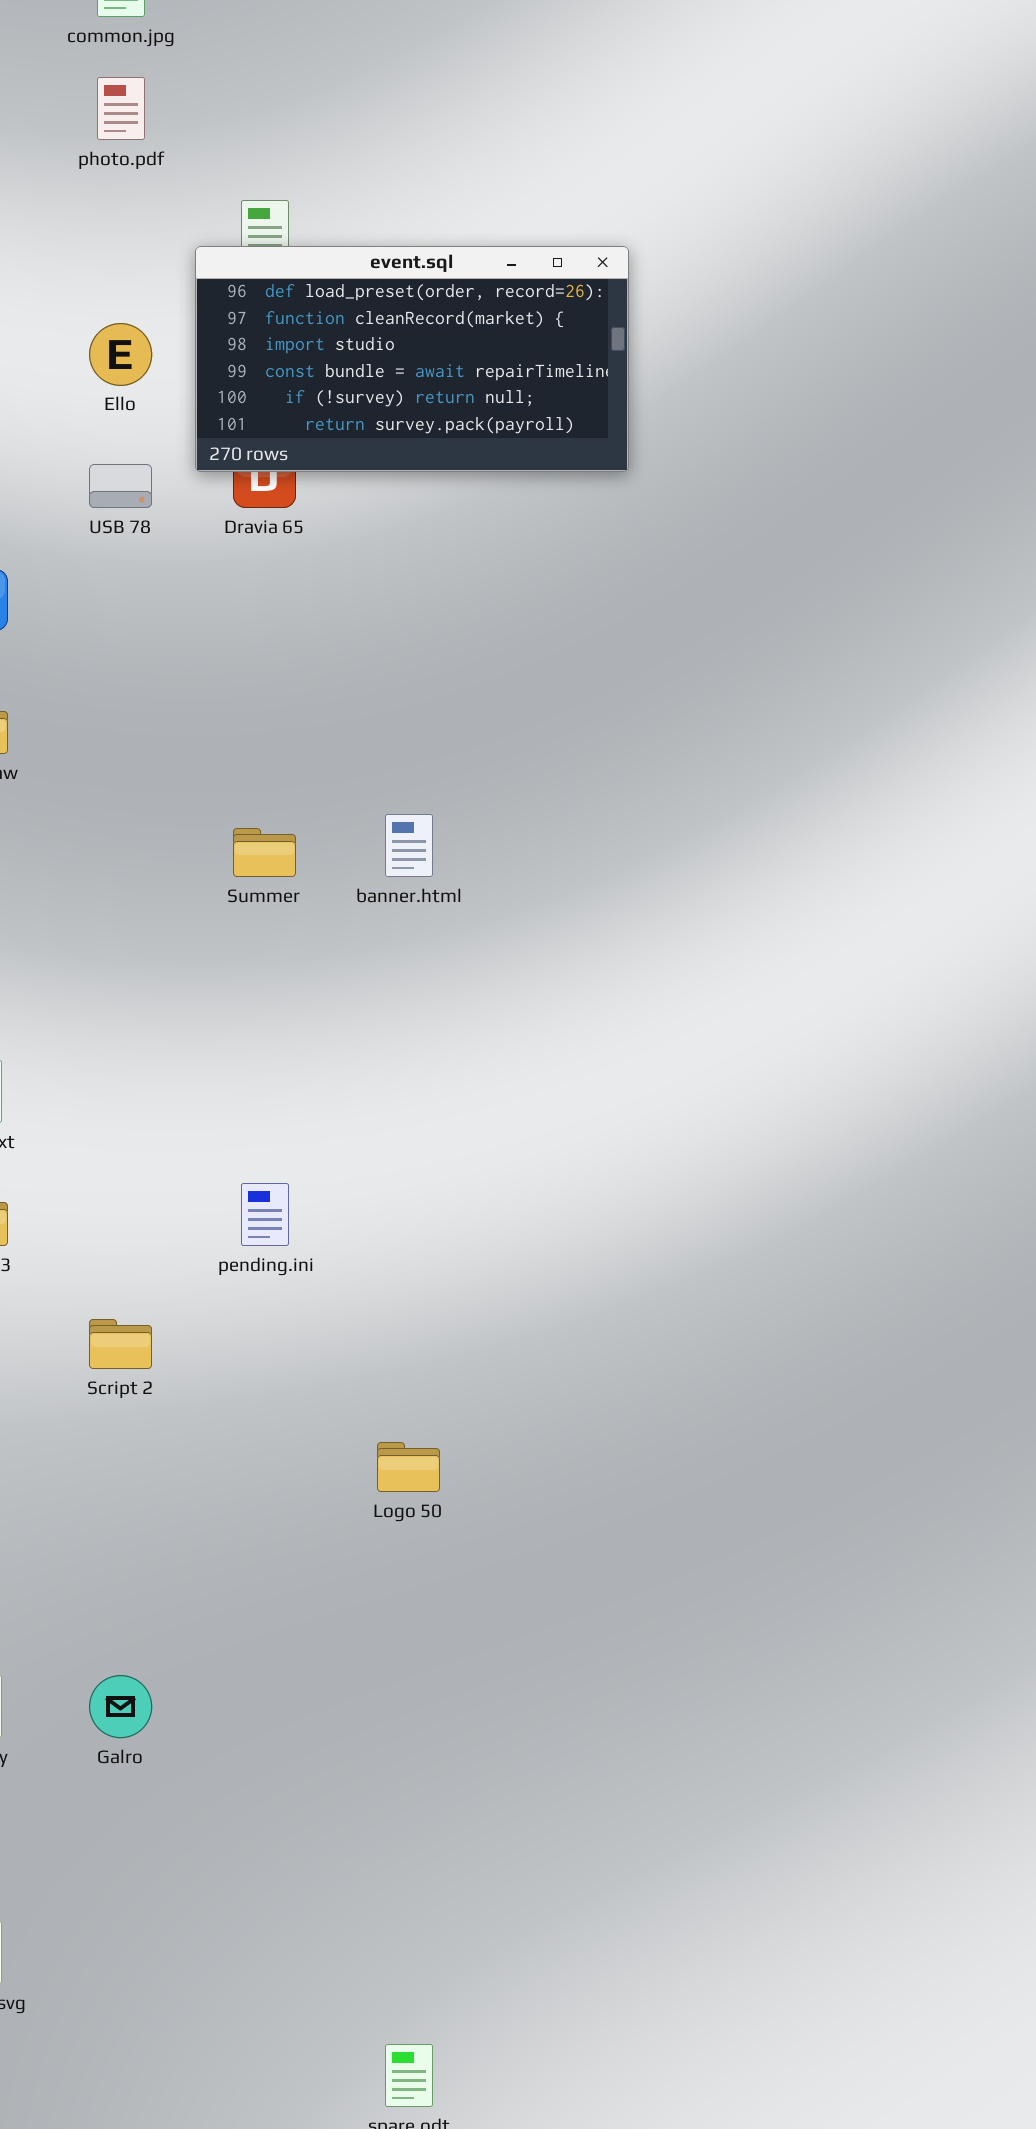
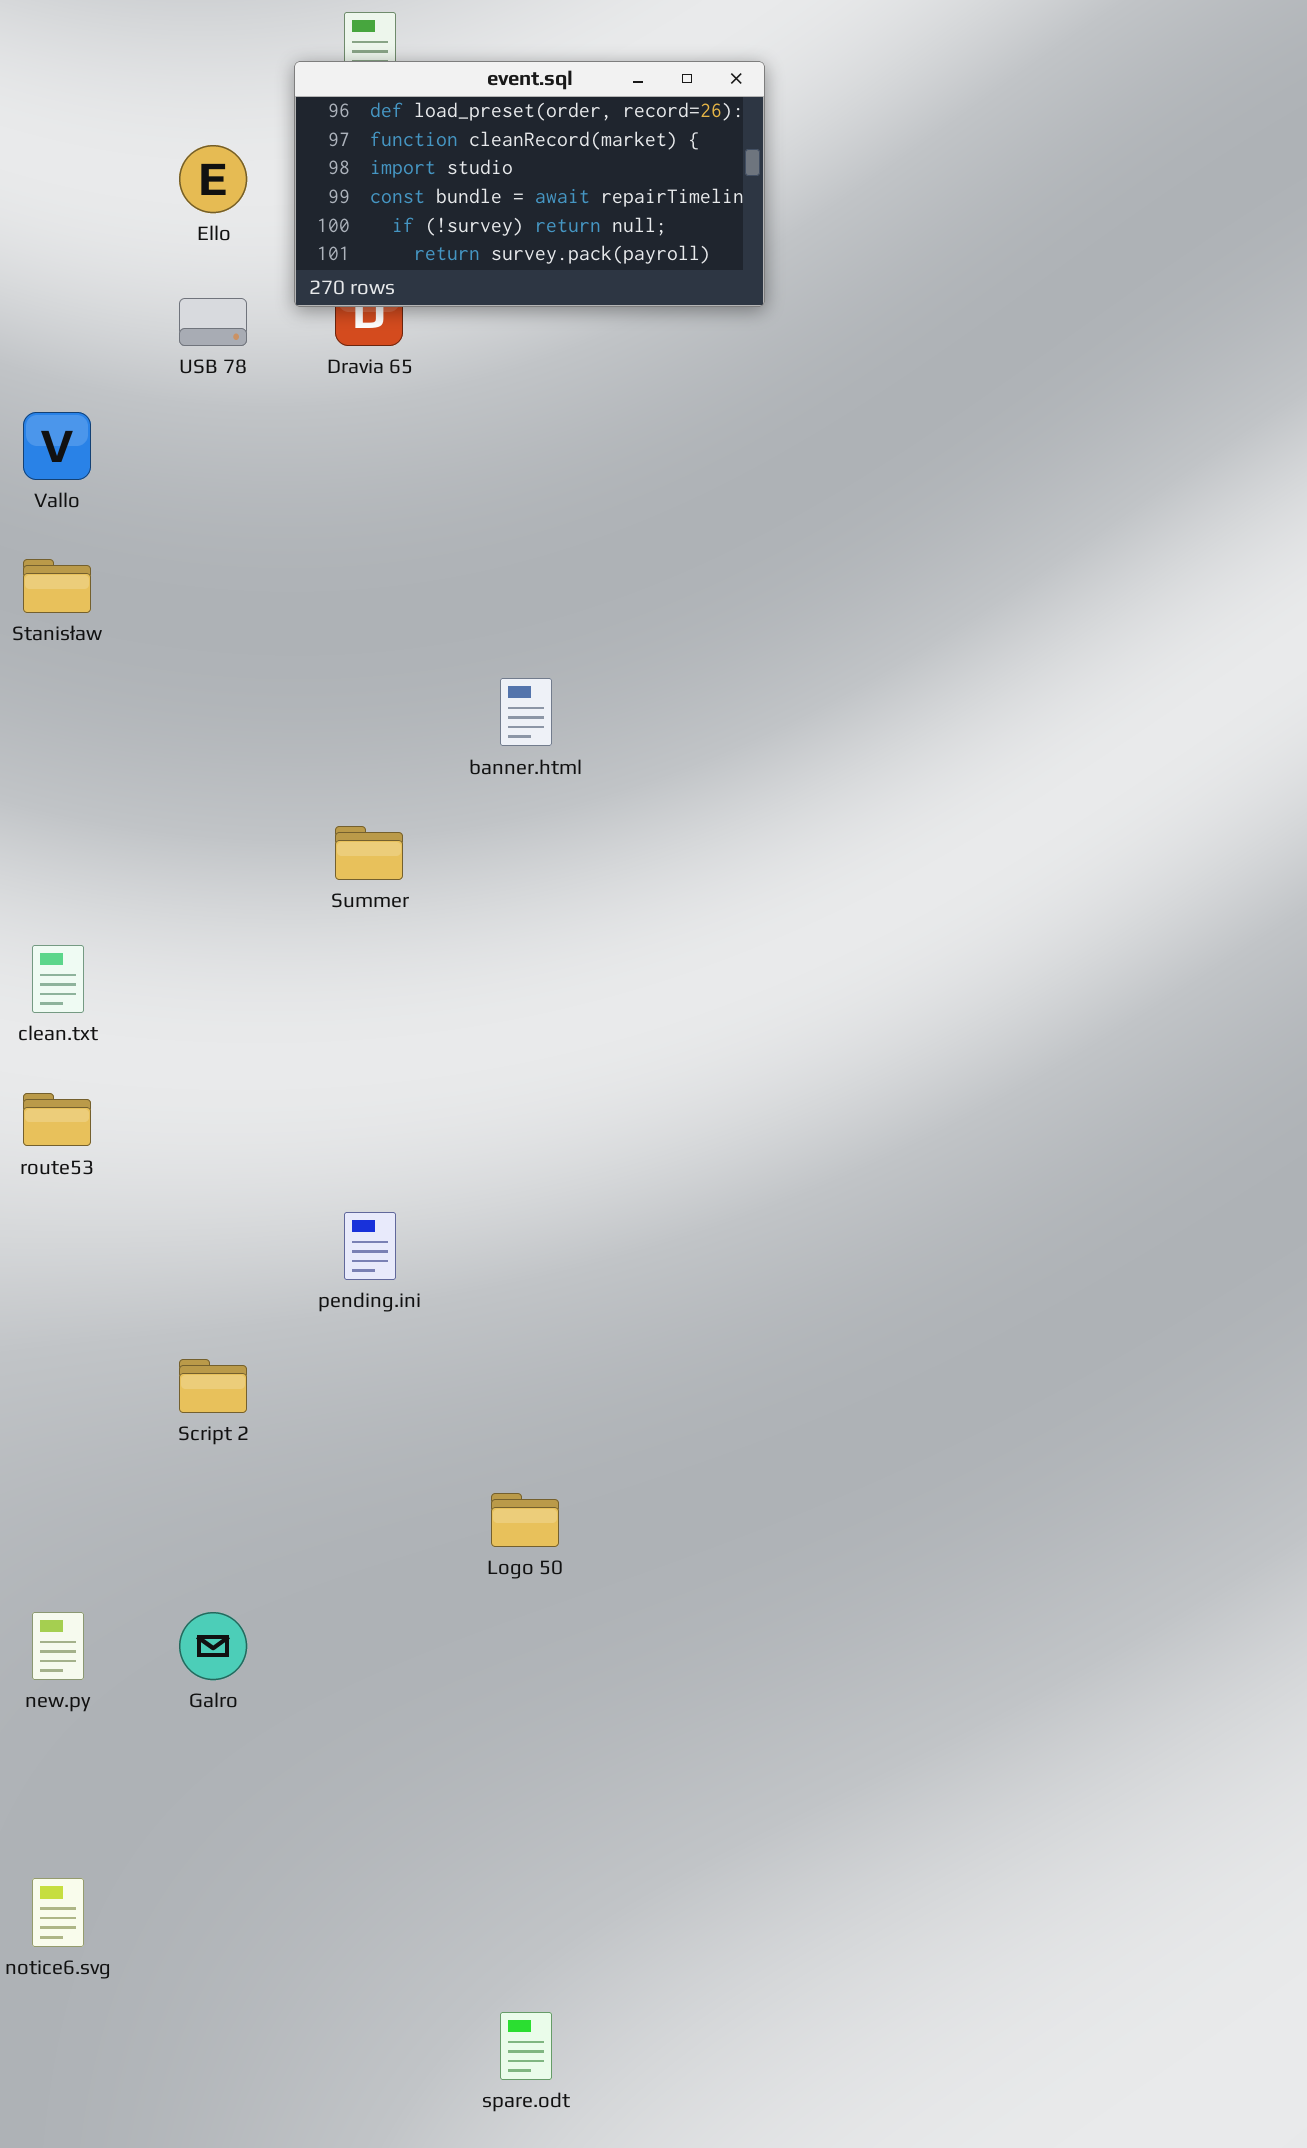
Summer: [233,828,296,877] -> [335,826,403,880], moved
pending.ini: [241,1183,289,1246] -> [344,1212,396,1280], moved
Script 2: [89,1319,152,1369] -> [179,1359,247,1413], moved
Logo 50: [377,1442,440,1492] -> [491,1493,559,1547], moved

